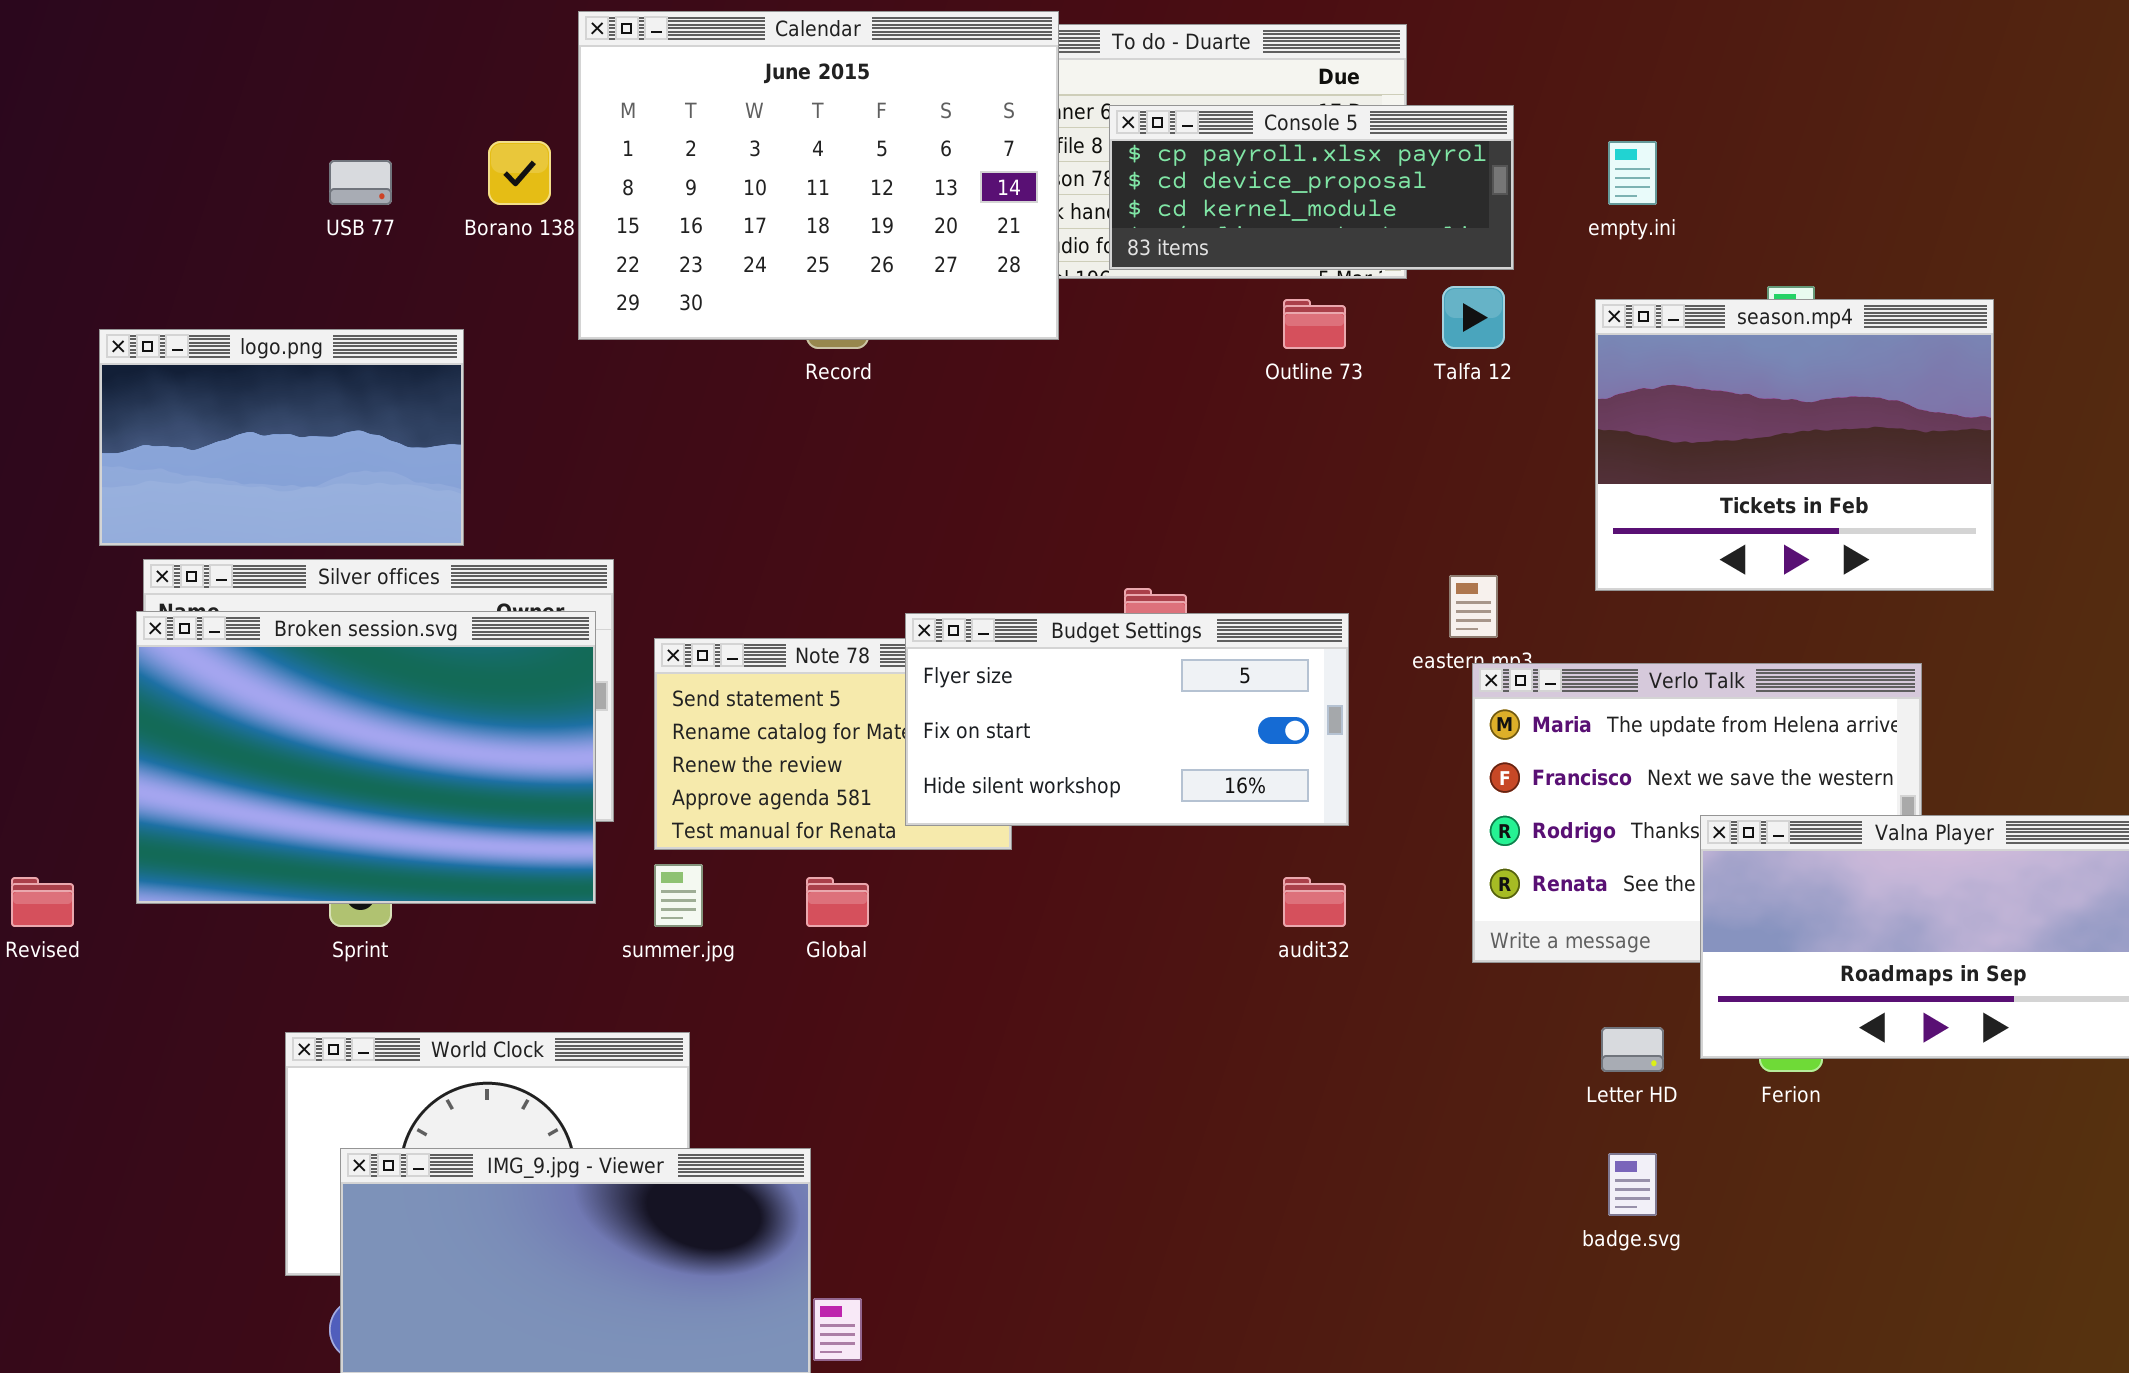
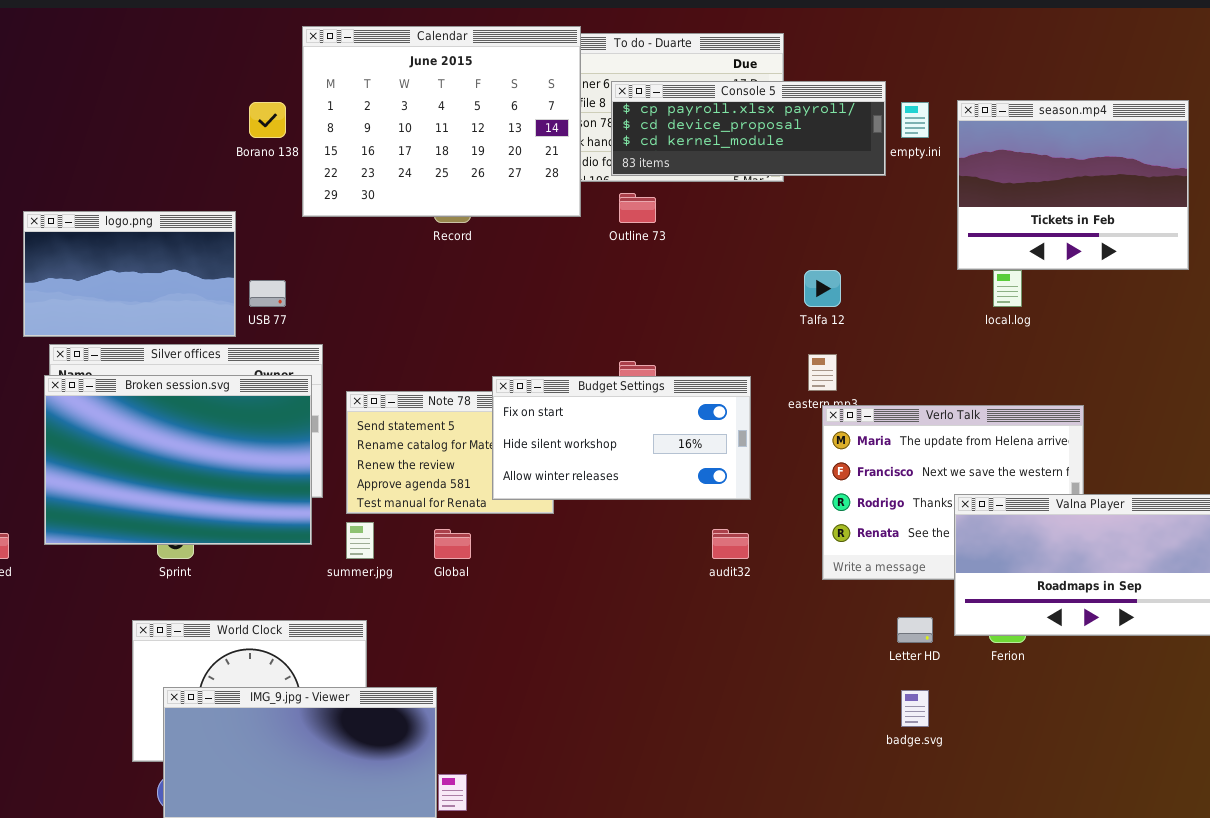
Console 5: [1109,105,1514,270] -> [611,81,886,176], resized
USB 77: [329,160,392,205] -> [249,280,286,307], moved
Talfa 12: [1442,286,1505,349] -> [804,270,841,307], moved
Outline 73: [1283,299,1346,349] -> [619,193,656,223], moved
season.mp4: [1595,299,1994,591] -> [957,100,1189,270], moved
Budget Settings: [905,613,1349,826] -> [492,376,751,500], scrolled down 1 row

